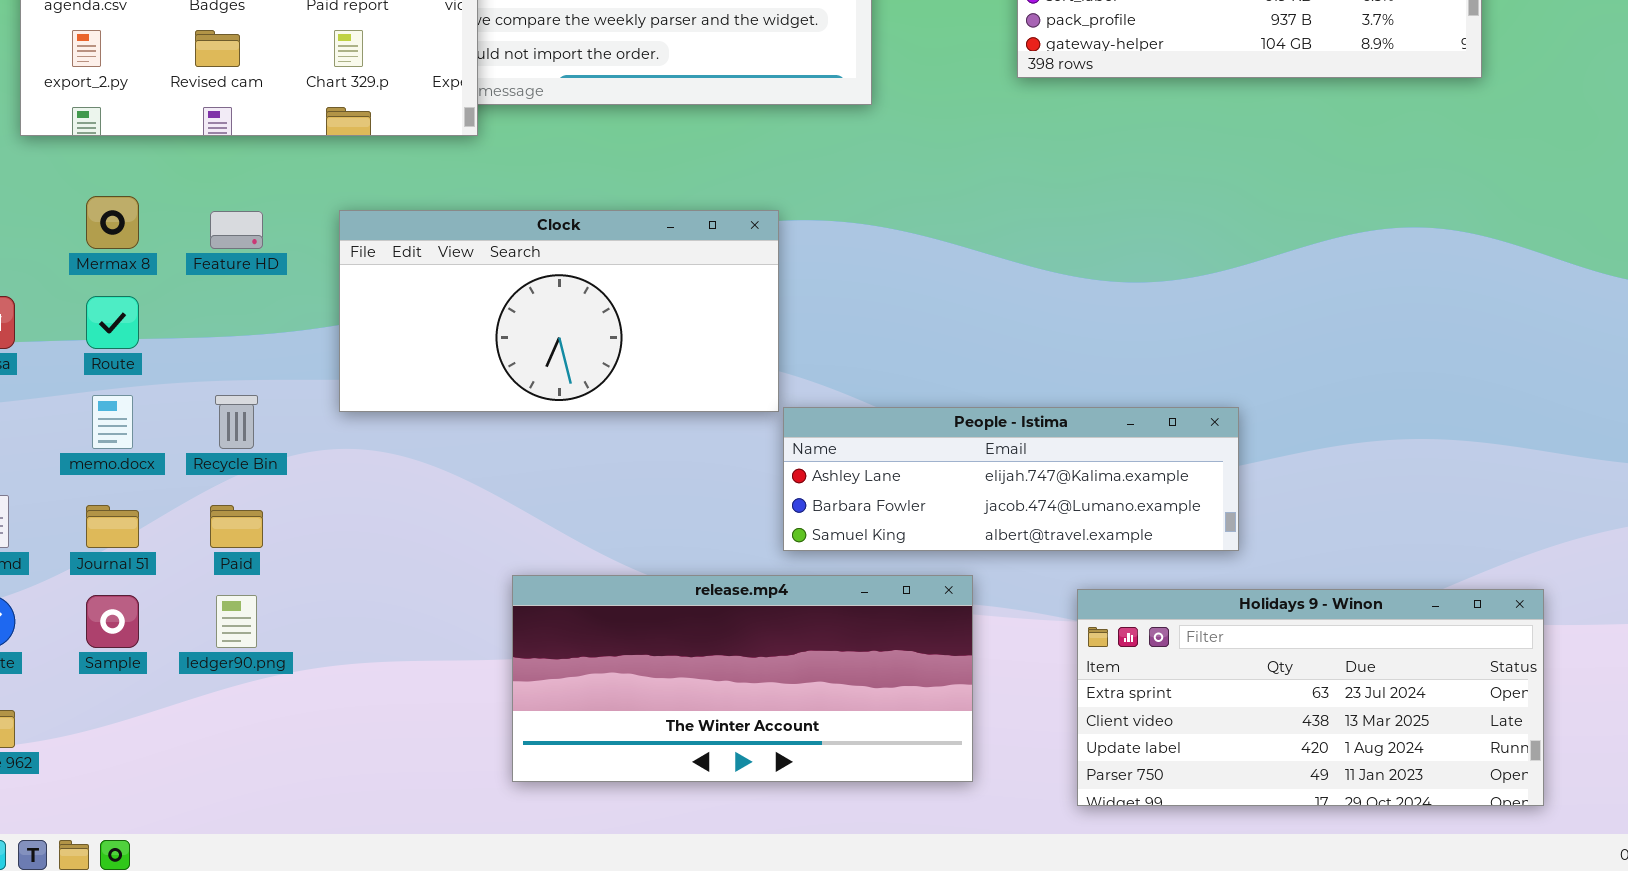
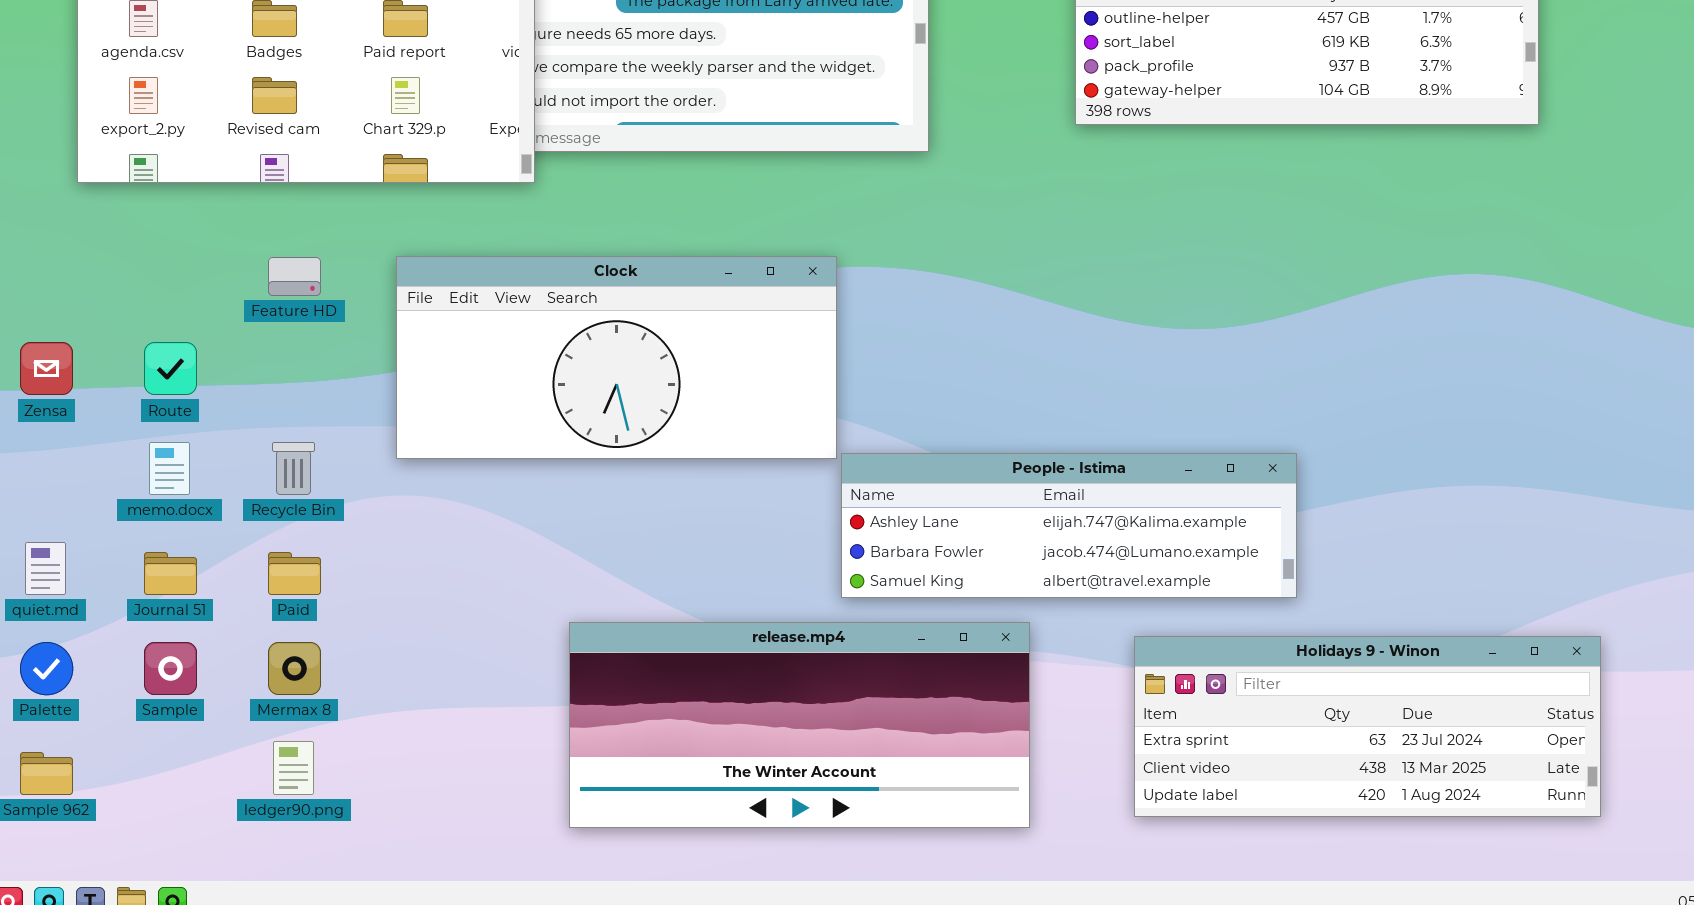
Mermax 8: [86,196,139,249] -> [268,642,321,695], moved
Holidays 9 - Winon: [1077,589,1544,806] -> [1134,636,1601,817], resized
ledger90.png: [216,595,257,648] -> [273,741,314,795], moved

